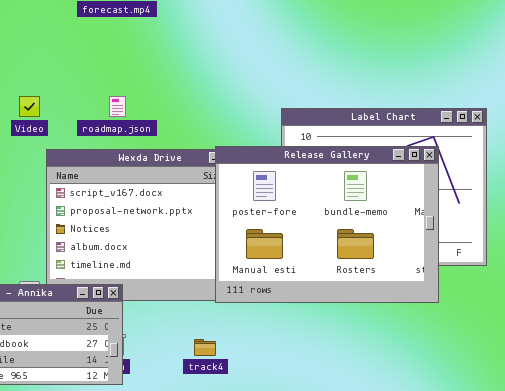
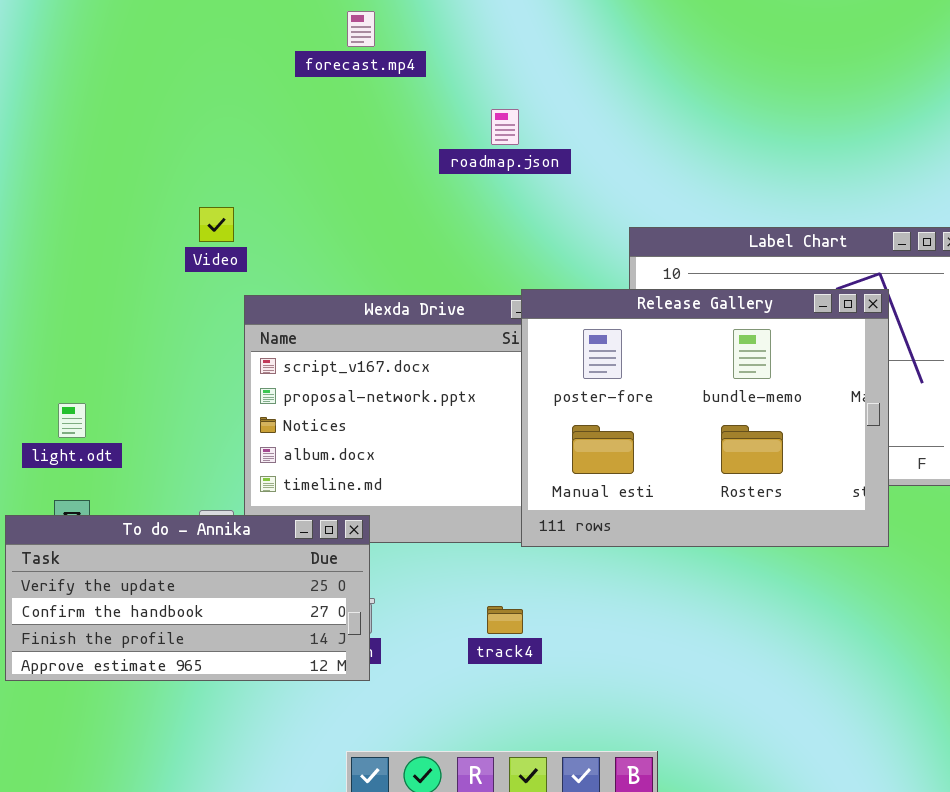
roadmap.json: [109,96,126,117] -> [491,109,519,145], moved

